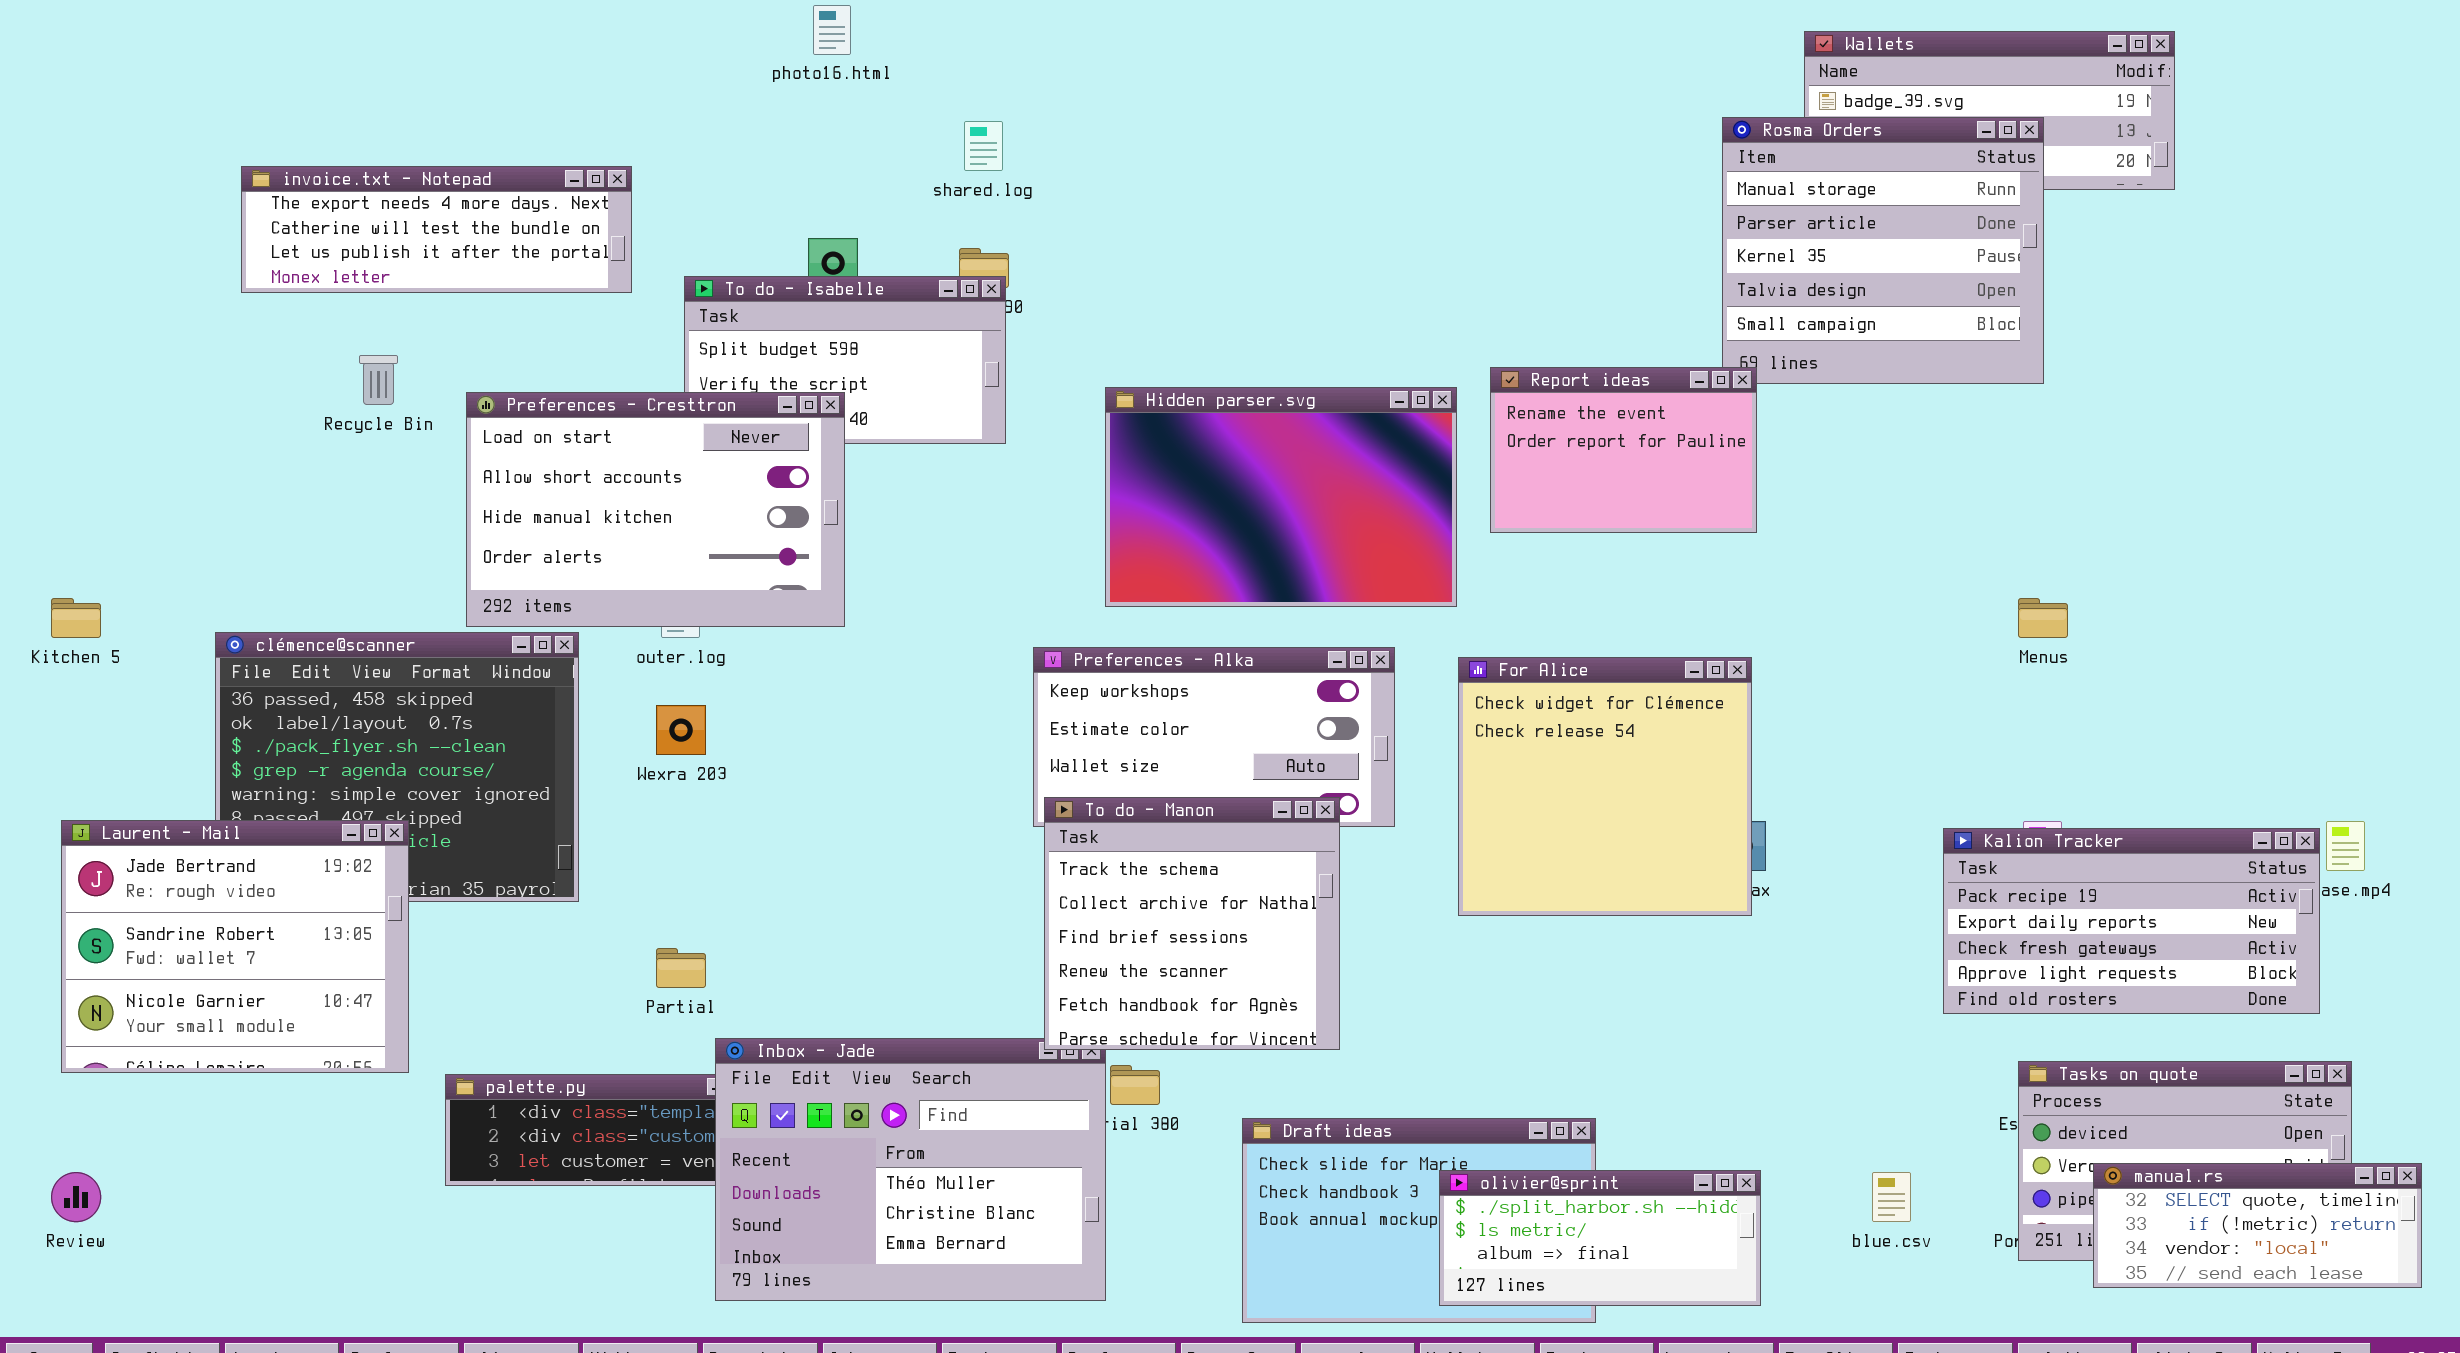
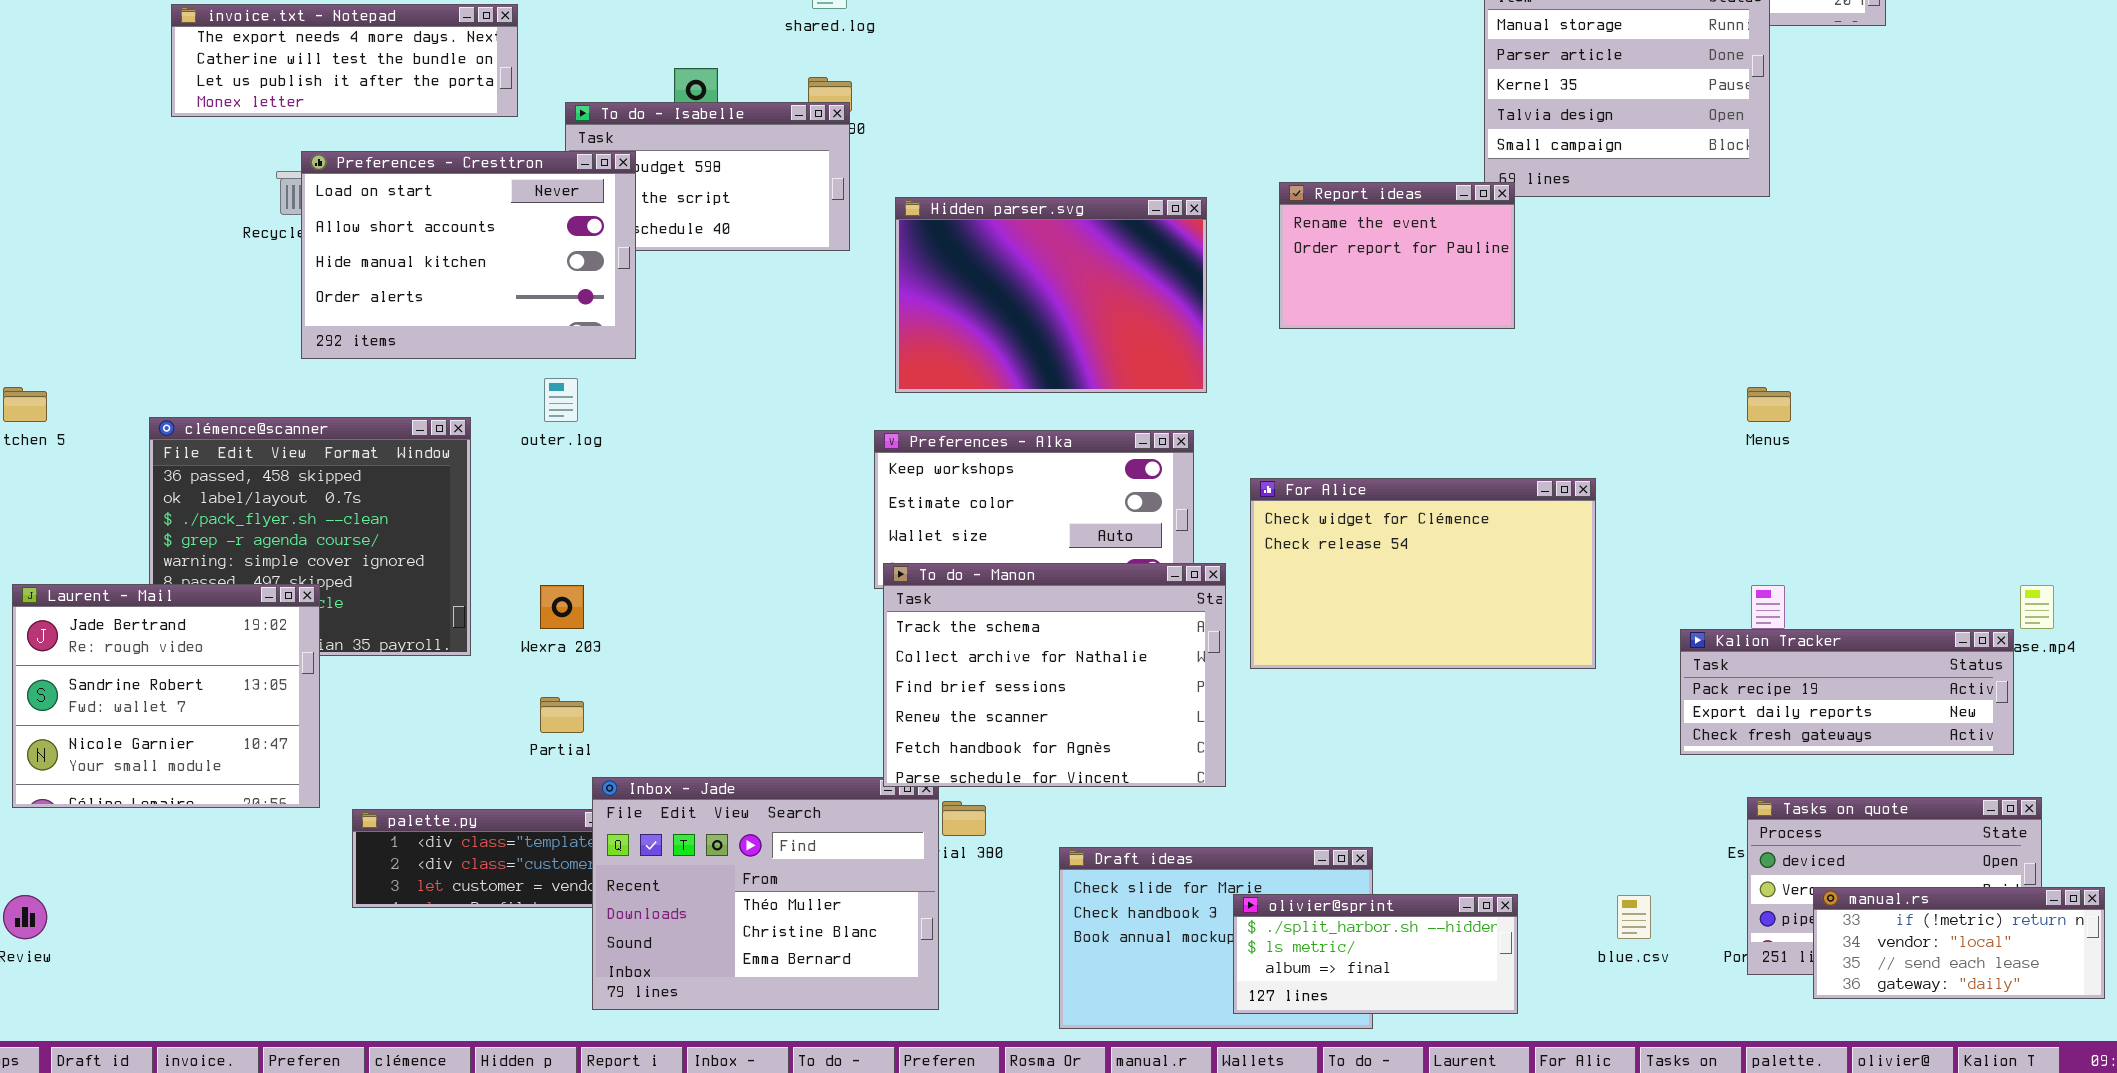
Hidden parser.svg: [1105,387,1457,607] -> [895,197,1207,393], moved
Preferences - Cresttron: [466,392,845,627] -> [301,151,636,359], moved
For Alice: [1458,657,1752,916] -> [1250,478,1596,669], resized
Wexra 203: [656,705,706,755] -> [540,585,584,629], moved
To do - Manon: [1044,797,1340,1050] -> [883,563,1226,787], resized
Kalion Tracker: [1943,828,2320,1014] -> [1680,629,2014,755], resized
manual.rs: [2093,1163,2422,1288] -> [1813,887,2105,999], scrolled down 1 row

